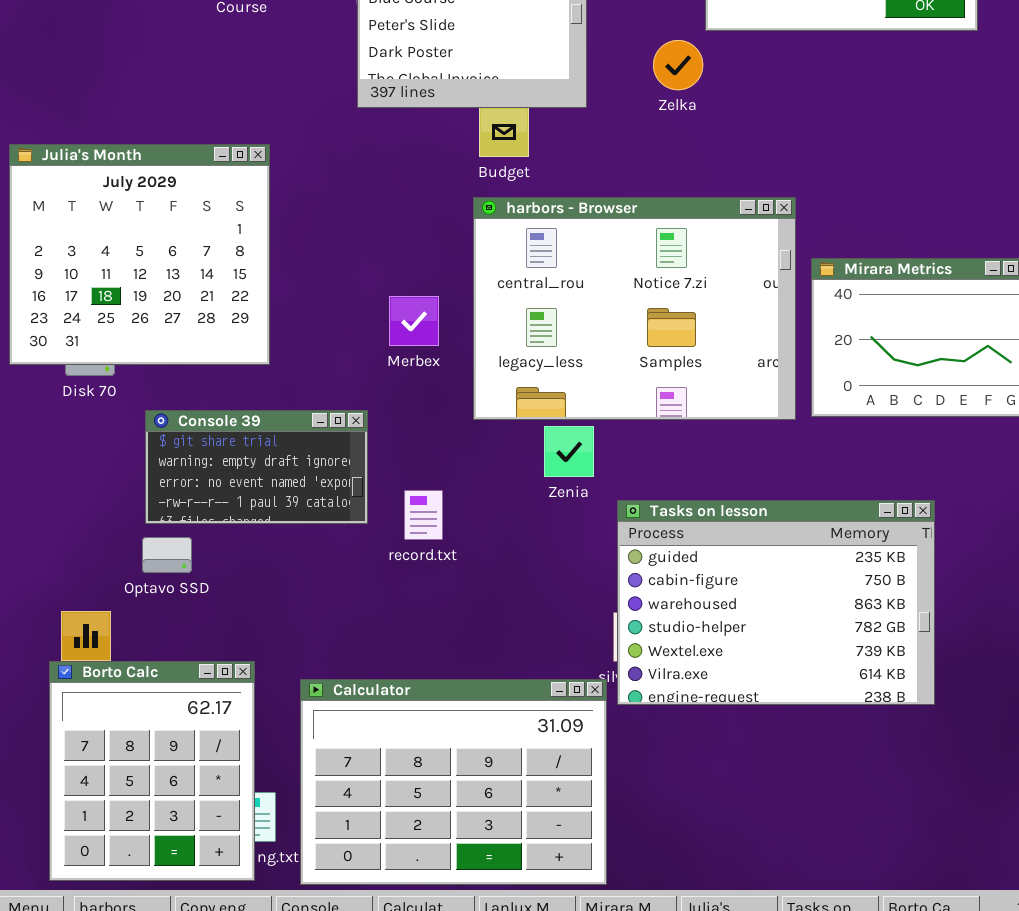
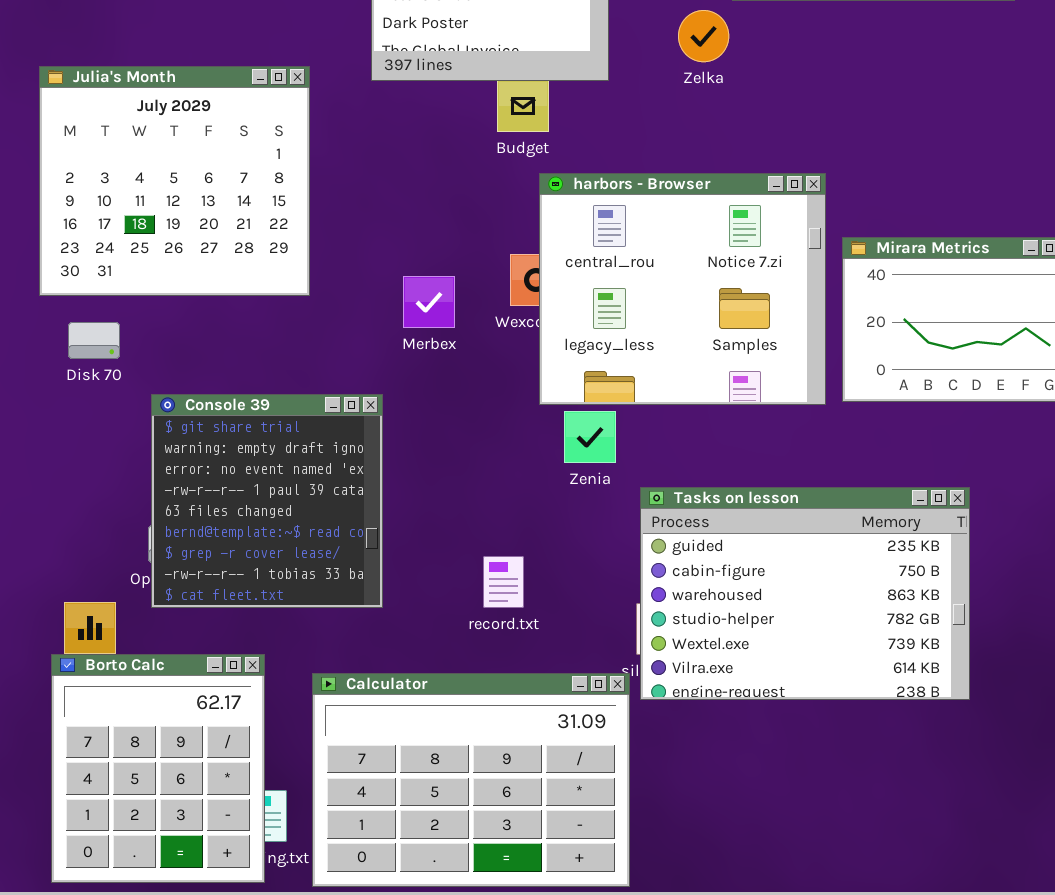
Julia's Month: [9,144,270,365] -> [39,66,310,296], moved
harbors - Browser: [473,197,796,420] -> [539,173,826,405], resized
Console 39: [145,410,368,524] -> [151,394,383,608], resized
record.txt: [404,490,443,540] -> [483,556,524,608], moved

